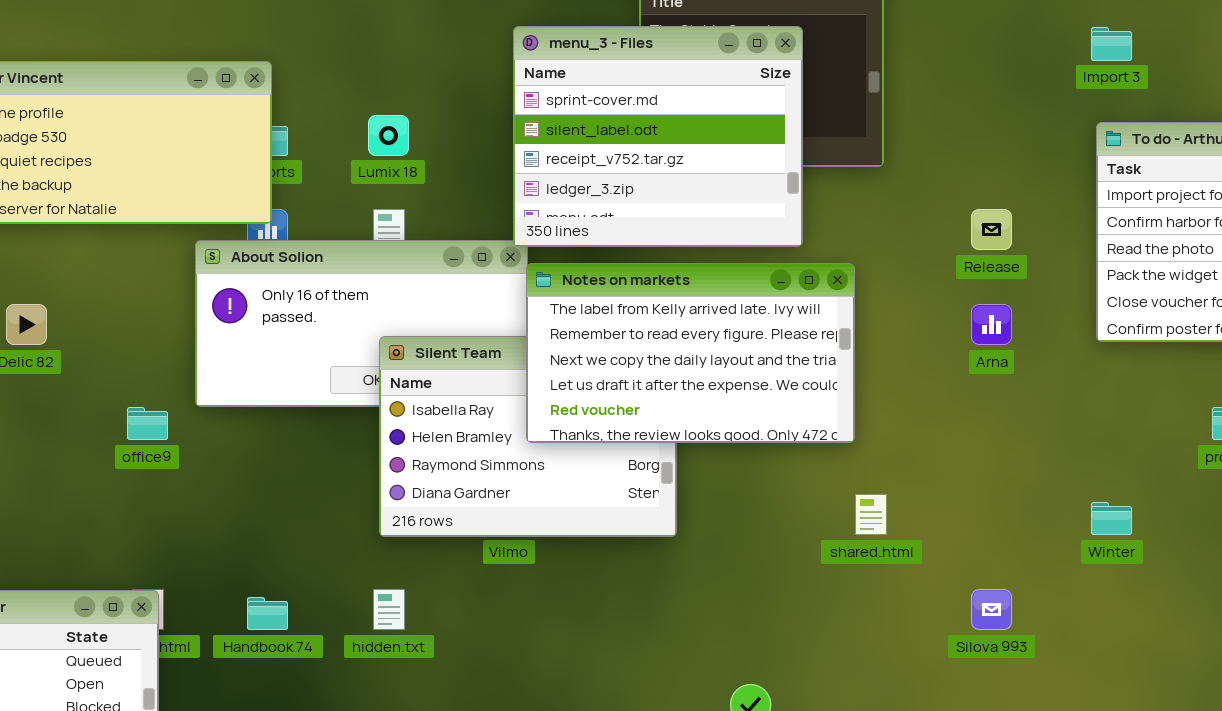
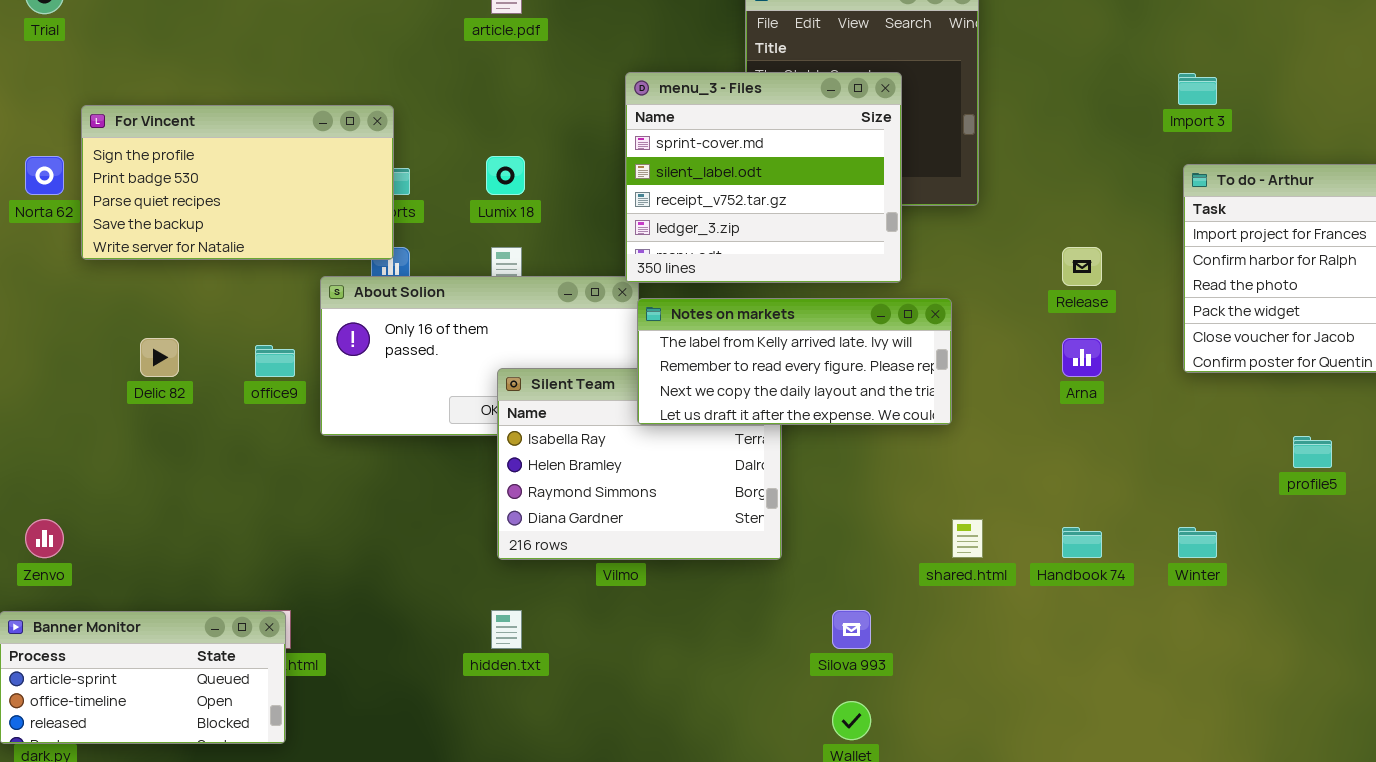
Notes on markets: [526,263,855,443] -> [637,298,952,425], resized
office9: [127,407,168,440] -> [255,345,295,377], moved
Silova 993: [971,589,1012,630] -> [832,610,871,649], moved
Handbook 74: [247,597,288,630] -> [1062,527,1102,558], moved

